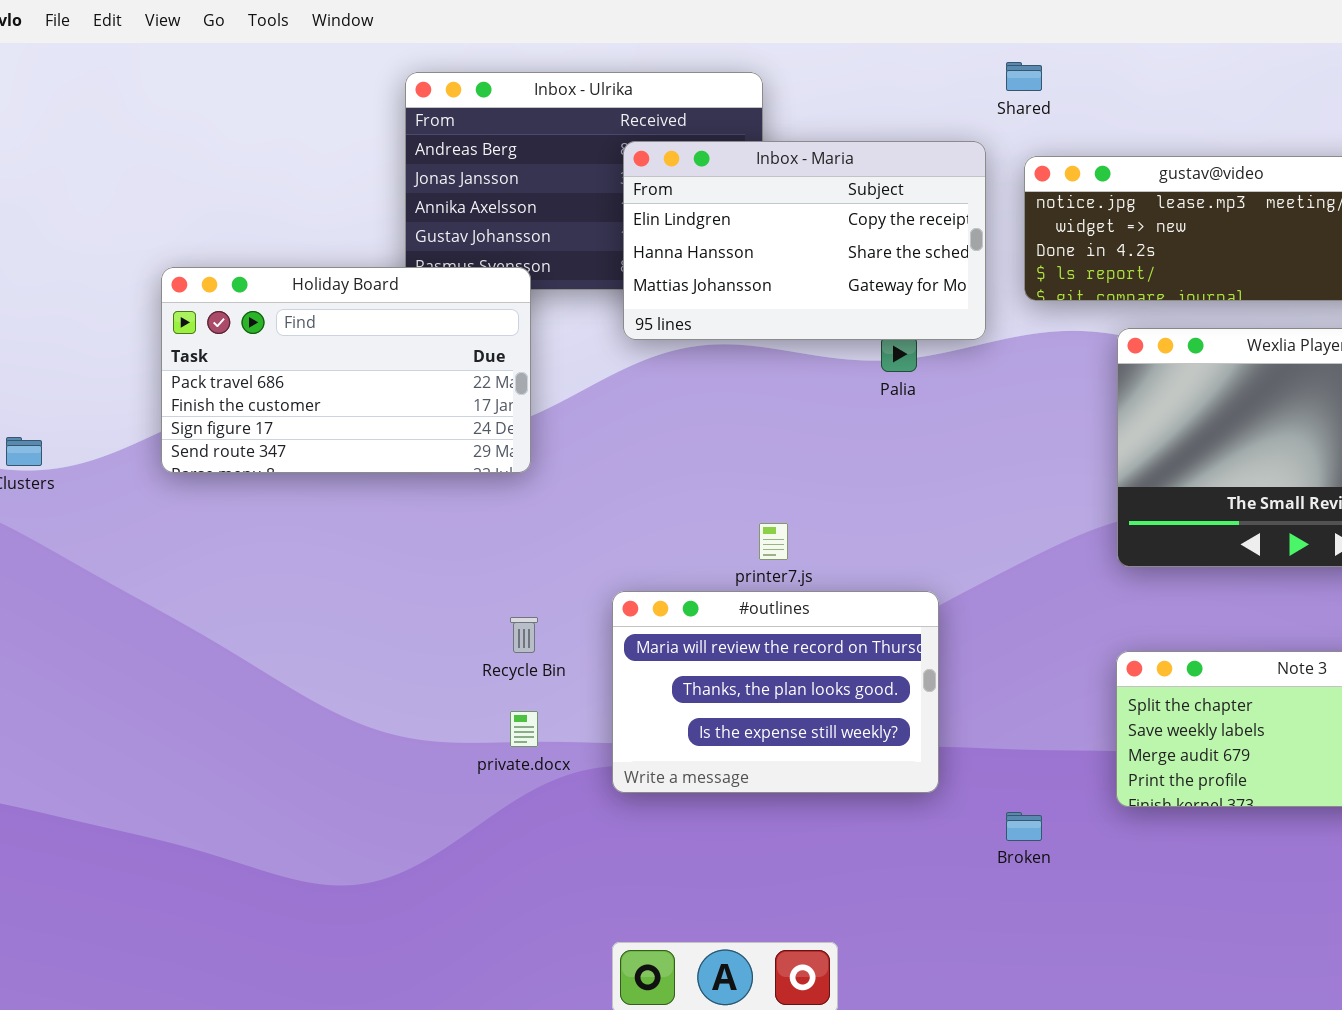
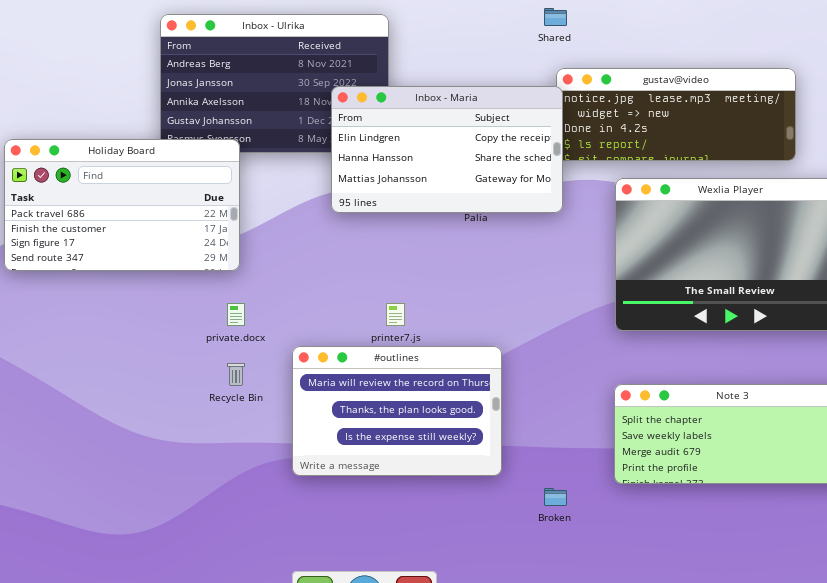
Inbox - Maria: [623,141,986,340] -> [331,86,563,213], moved
private.docx: [510,711,538,747] -> [227,303,245,326], moved

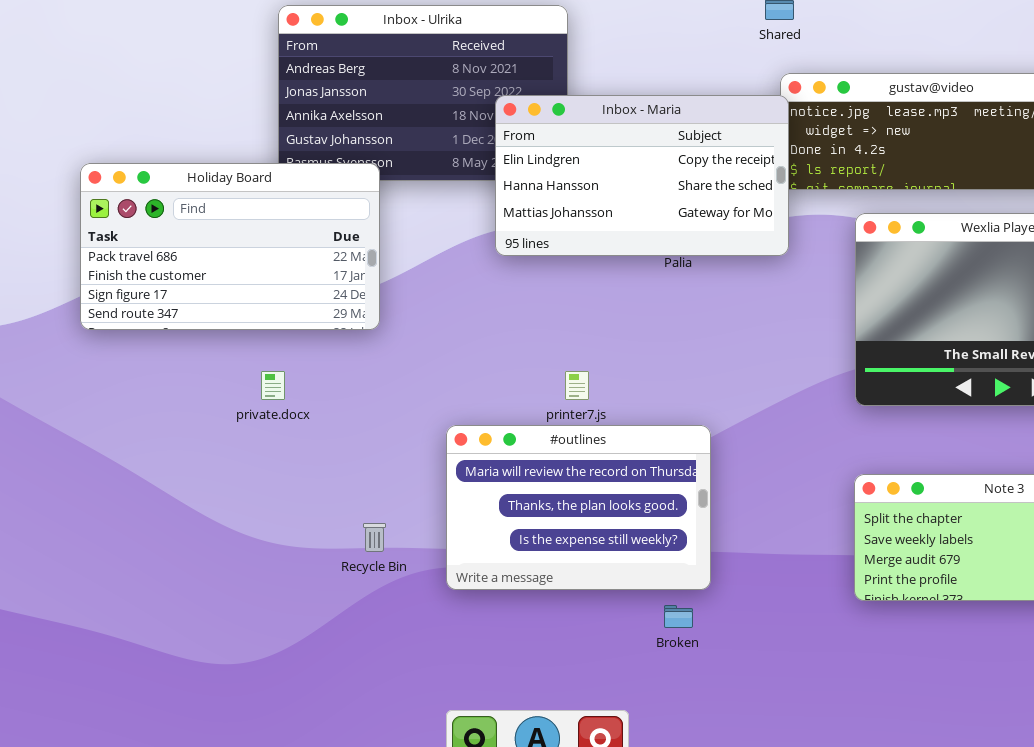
private.docx: [227,303,245,326] -> [261,371,285,400], moved
Recycle Bin: [227,363,245,386] -> [363,523,386,552], moved
Broken: [544,488,567,506] -> [664,605,693,628], moved

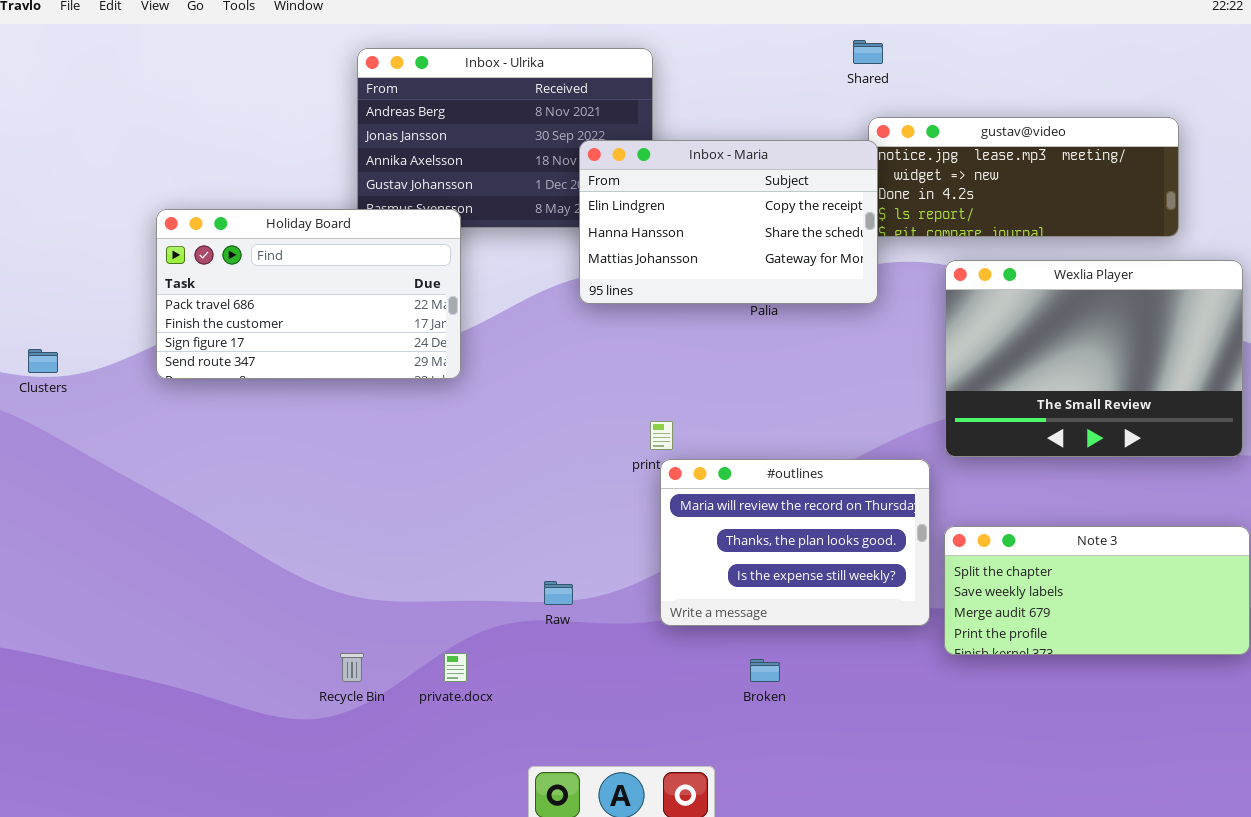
private.docx: [261,371,285,400] -> [444,653,467,682], moved
#outlines: [446,425,711,590] -> [660,459,930,626], moved
Recycle Bin: [363,523,386,552] -> [340,653,364,682], moved

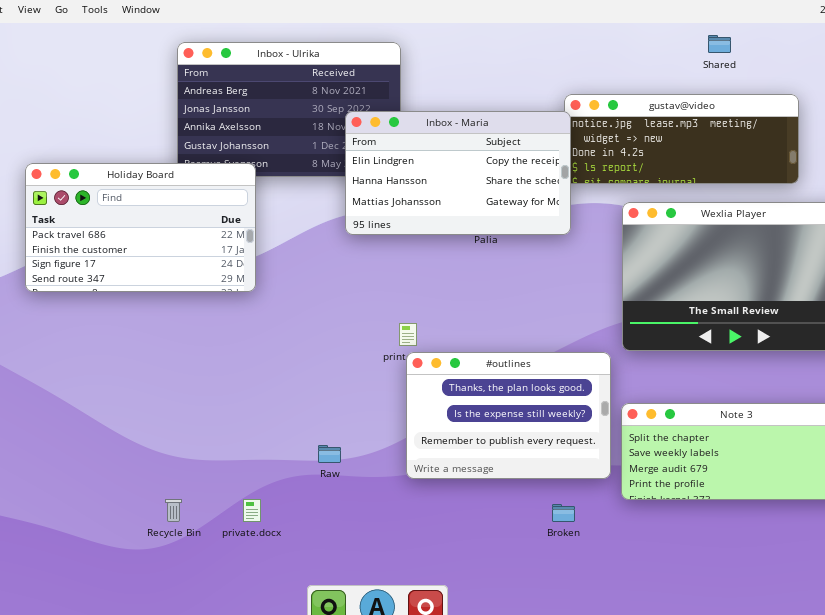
Shared: [853,40,883,64] -> [708,35,731,53], moved
#outlines: [660,459,930,626] -> [406,352,611,479], scrolled down 1 row
Broken: [750,659,780,682] -> [552,504,575,522], moved

